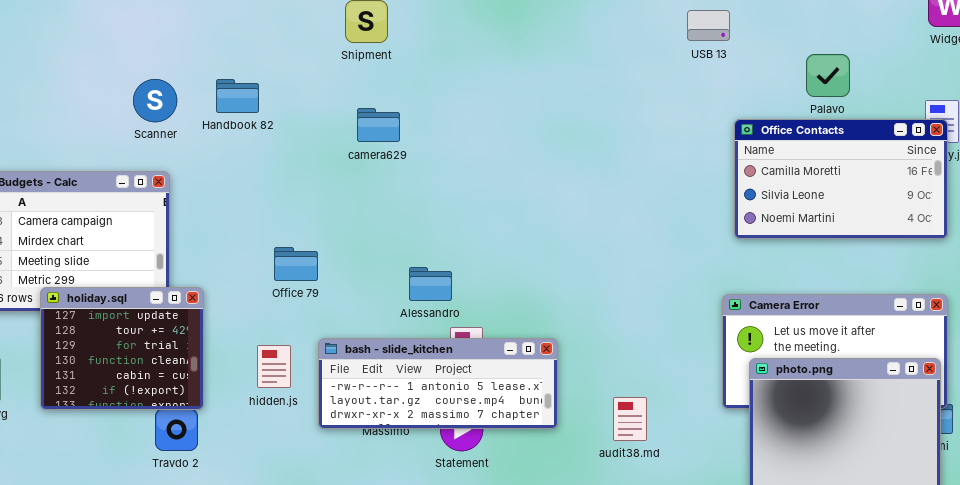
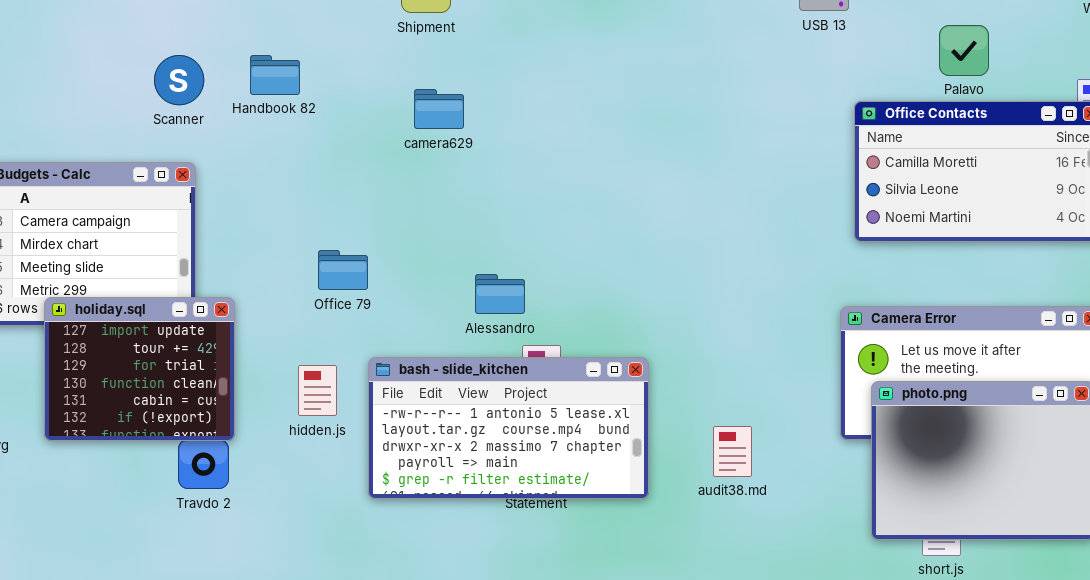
bash - slide_kitchen: [318,338,558,429] -> [368,357,649,499], resized

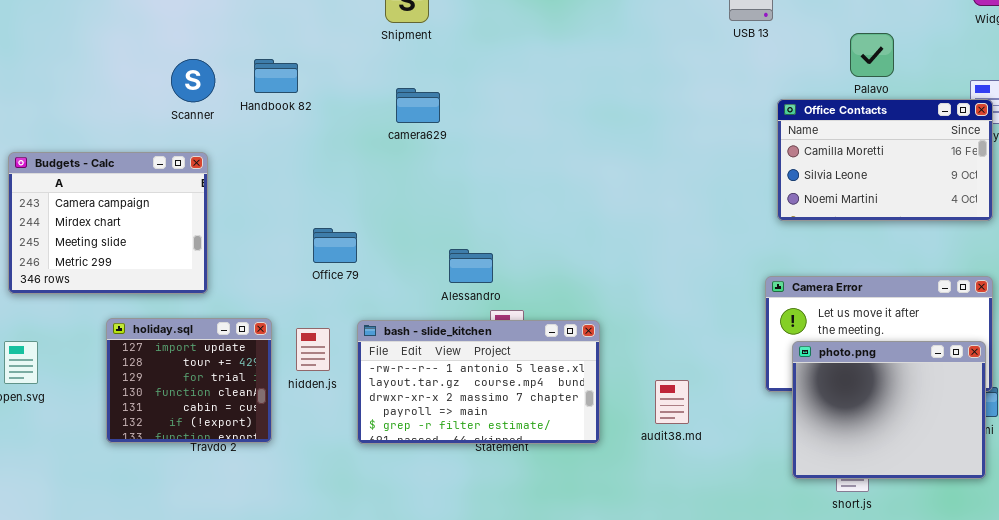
holiday.sql: [44,297,235,441] -> [106,318,272,443], moved

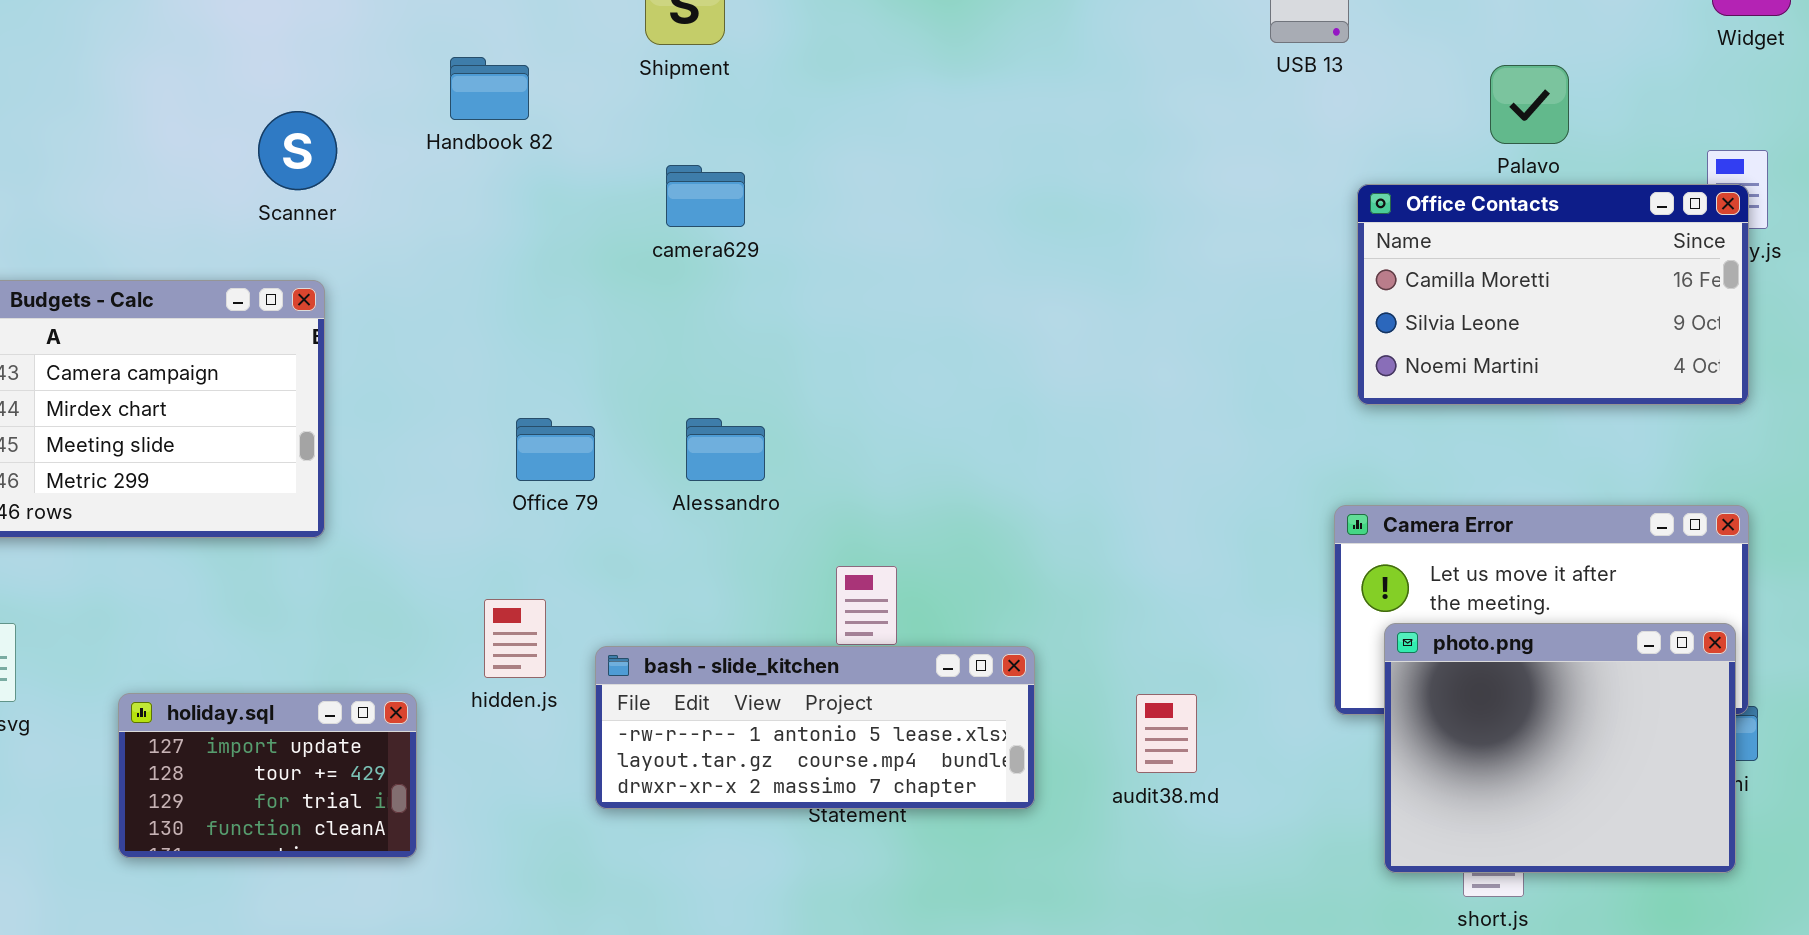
Handbook 82: [254,59,298,93] -> [450,57,529,120], moved
Alessandro: [449,249,493,283] -> [686,418,765,481], moved
holiday.sql: [106,318,272,443] -> [118,693,417,858], moved, resized
bash - slide_kitchen: [357,320,600,444] -> [595,646,1035,809], resized

